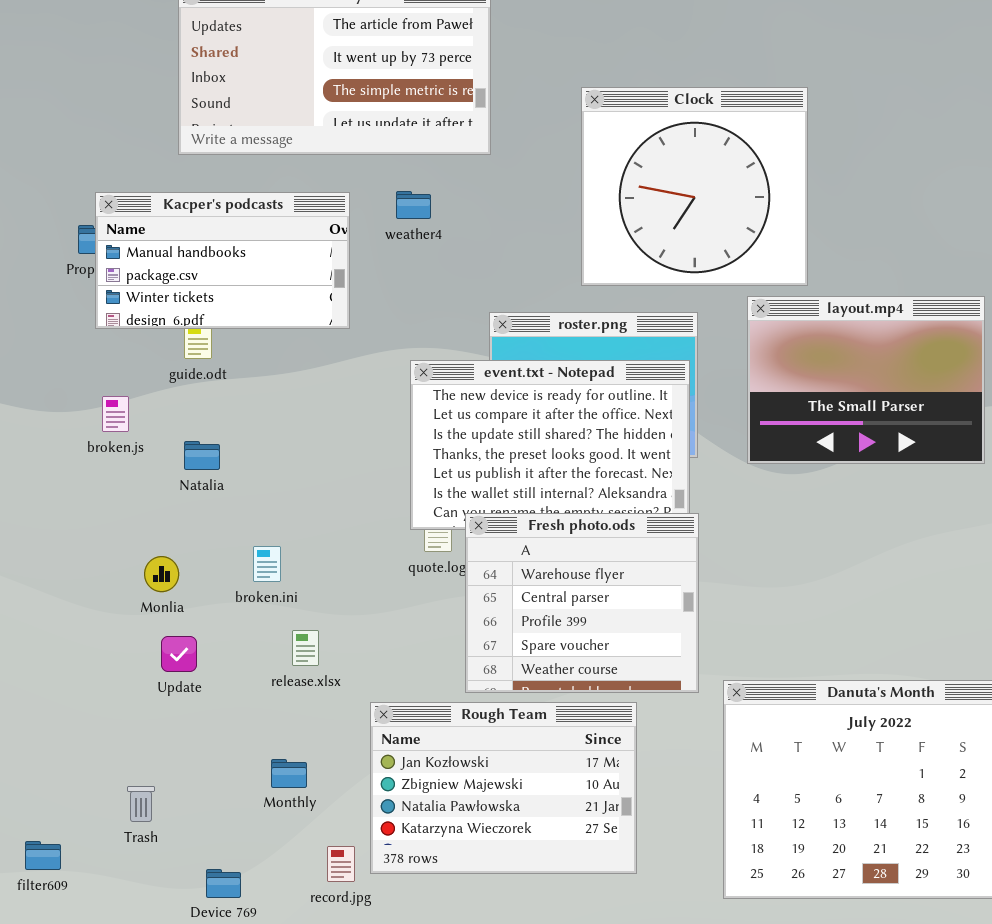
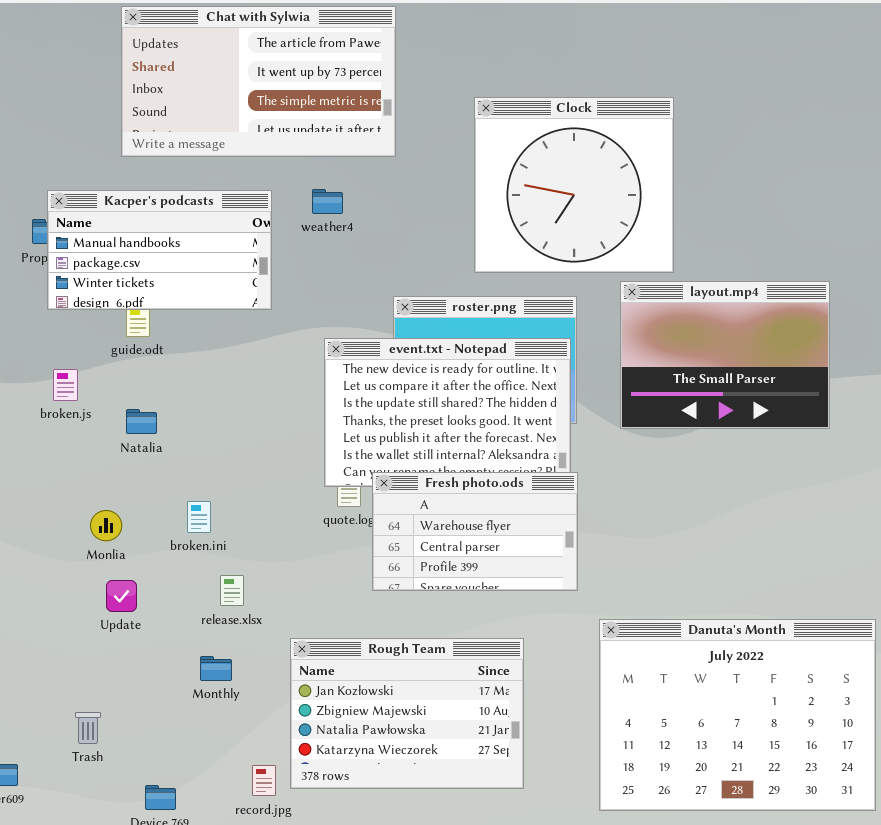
Fresh photo.ods: [465,513,699,693] -> [372,472,578,591], resized
Monthly: [271,759,307,788] -> [200,656,232,681], moved

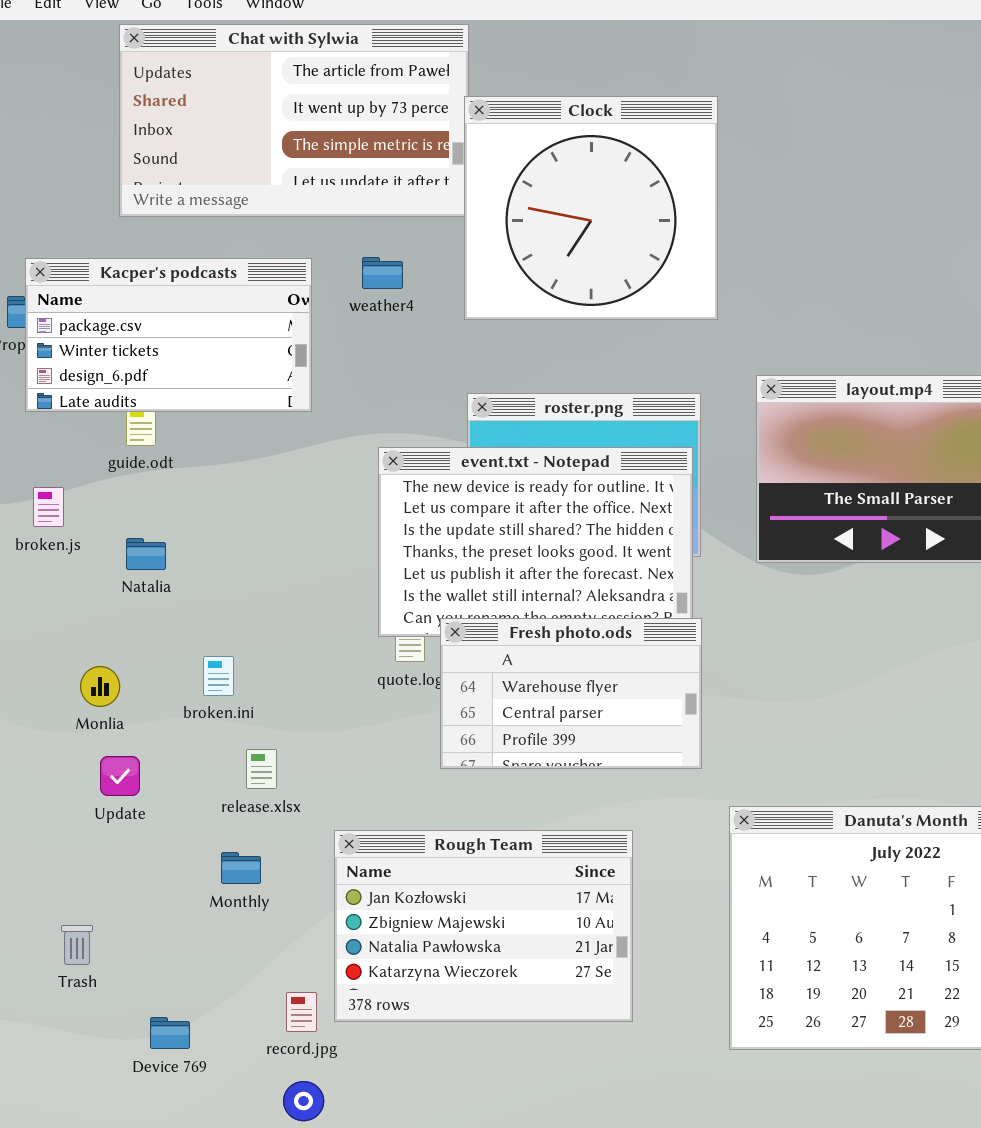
Clock: [474,97,674,273] -> [464,96,718,320], moved
Kacper's podcasts: [47,190,272,310] -> [25,258,312,412], scrolled down 1 row

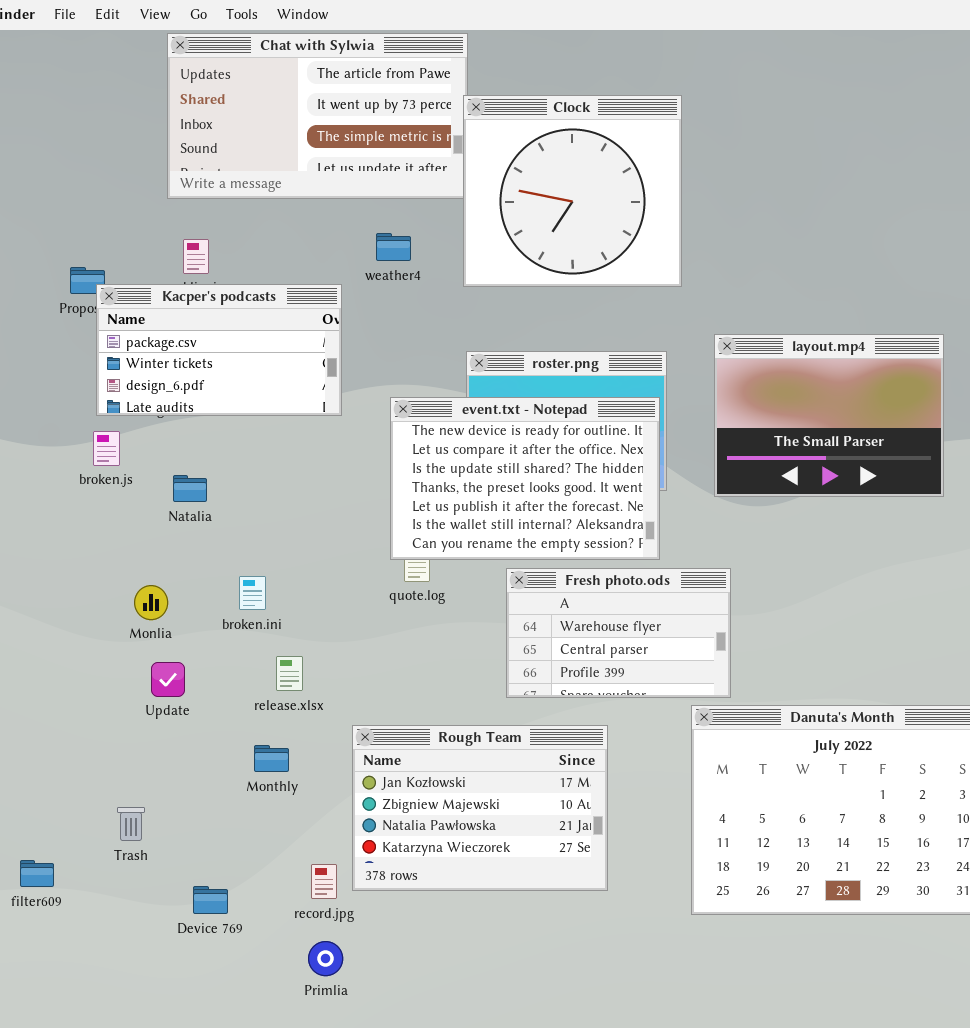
Kacper's podcasts: [25,258,312,412] -> [96,284,342,416], moved
Fresh photo.ods: [440,618,702,769] -> [506,568,731,698], moved

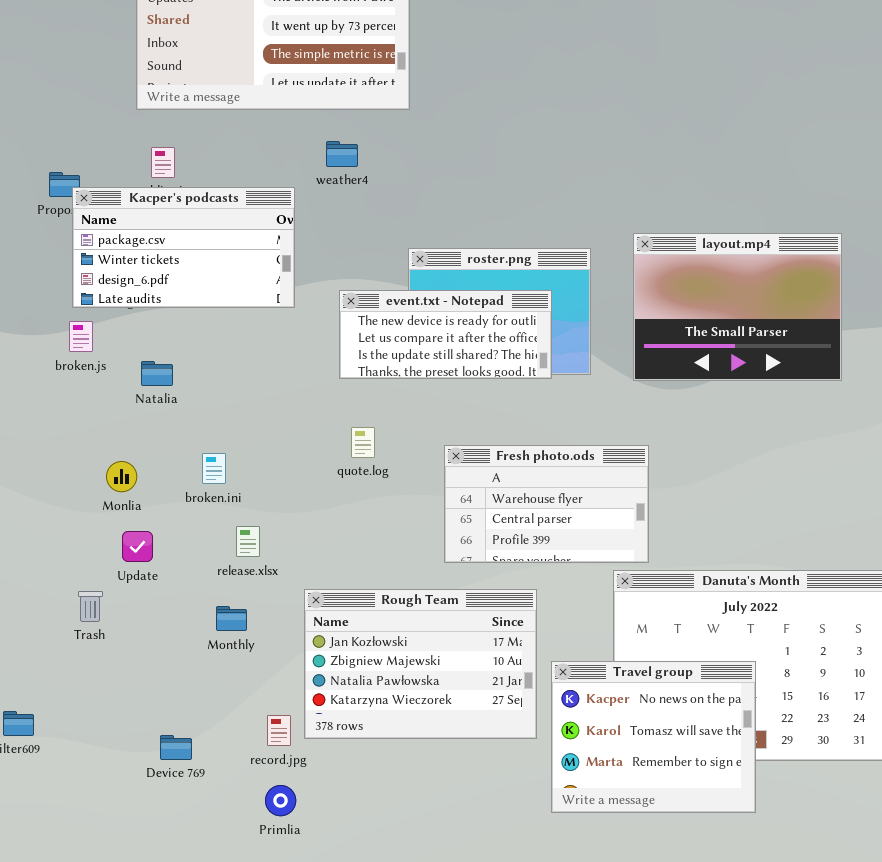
Clock: [463,95,682,287] -> none, closed
event.txt - Notepad: [390,397,660,560] -> [339,290,552,379], resized
Travel group: none -> [551,661,756,813], opened
Trash: [117,807,145,841] -> [78,591,103,622], moved

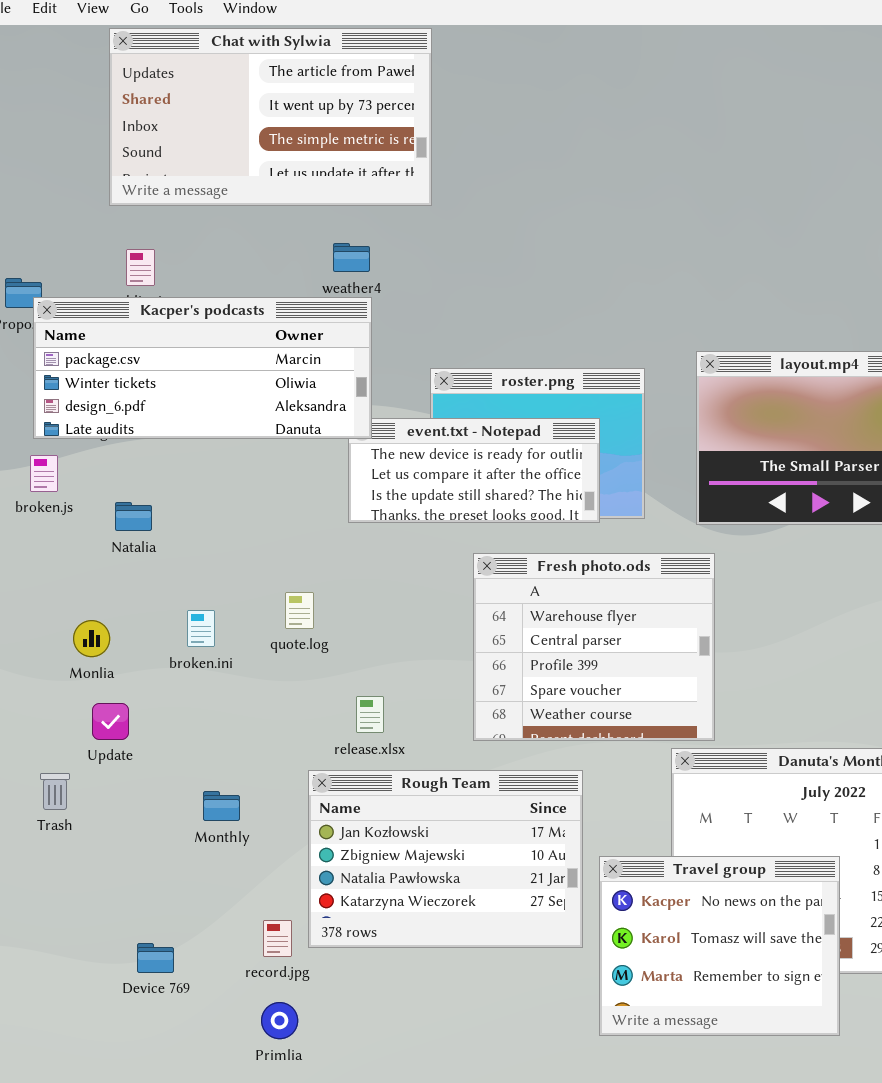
Kacper's podcasts: [72,187,295,308] -> [33,297,372,439], resized
quote.log: [351,427,375,458] -> [285,592,314,629], moved
Fresh photo.ods: [444,445,649,563] -> [473,553,715,741], resized
release.xlsx: [236,526,260,557] -> [356,696,384,733], moved

